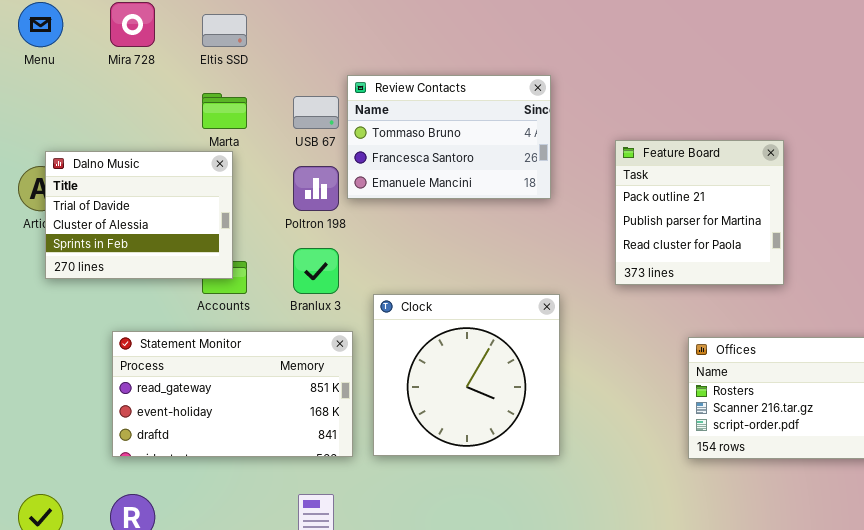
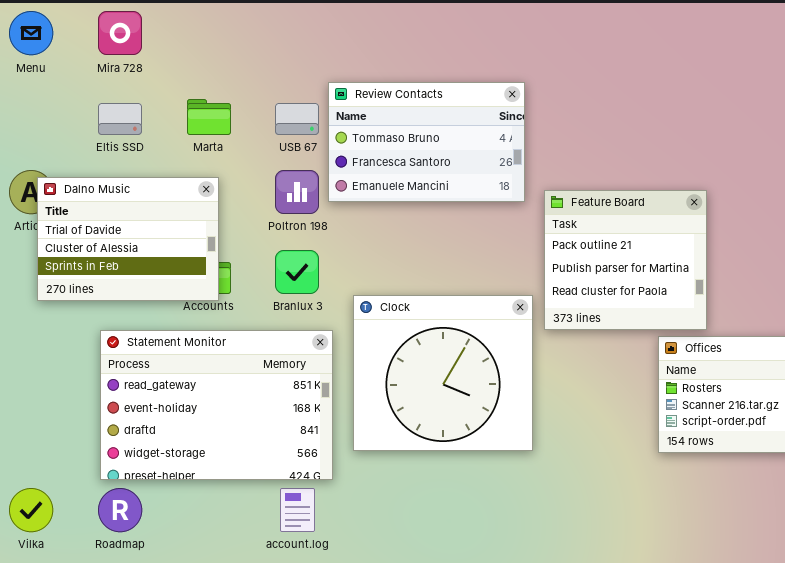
Eltis SSD: [202,14,247,47] -> [98,103,142,135], moved
Feature Board: [615,140,784,285] -> [544,190,707,330], moved
Dalno Music: [45,151,233,279] -> [37,177,219,301], moved
Statement Monitor: [112,331,353,457] -> [100,330,333,480], resized

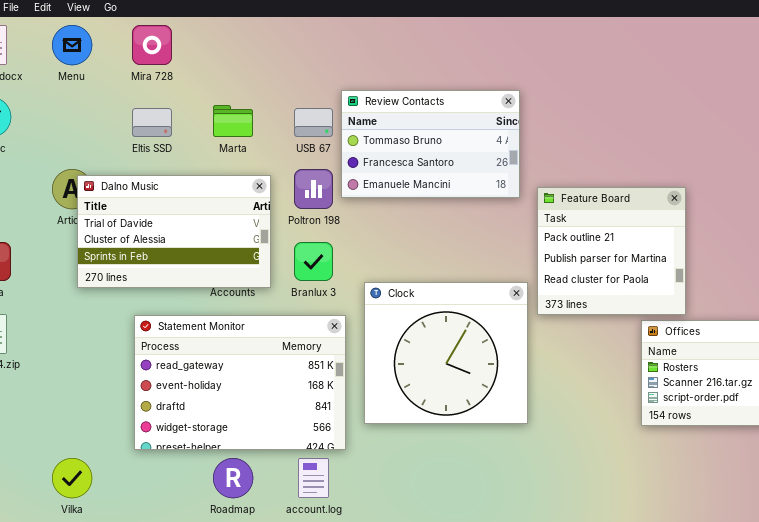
Dalno Music: [37,177,219,301] -> [77,175,271,288], resized
Roadmap: [98,488,142,532] -> [213,458,253,498], moved

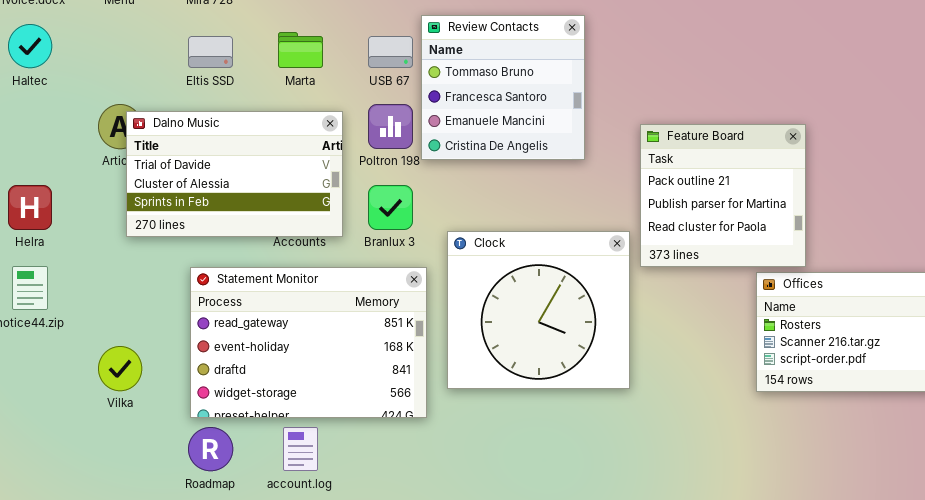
Review Contacts: [341,90,520,198] -> [421,15,585,160], resized
Vilka: [52,458,92,498] -> [98,346,142,391], moved
Roadmap: [213,458,253,498] -> [188,427,233,471], moved
account.log: [298,458,329,498] -> [283,427,318,471], moved

